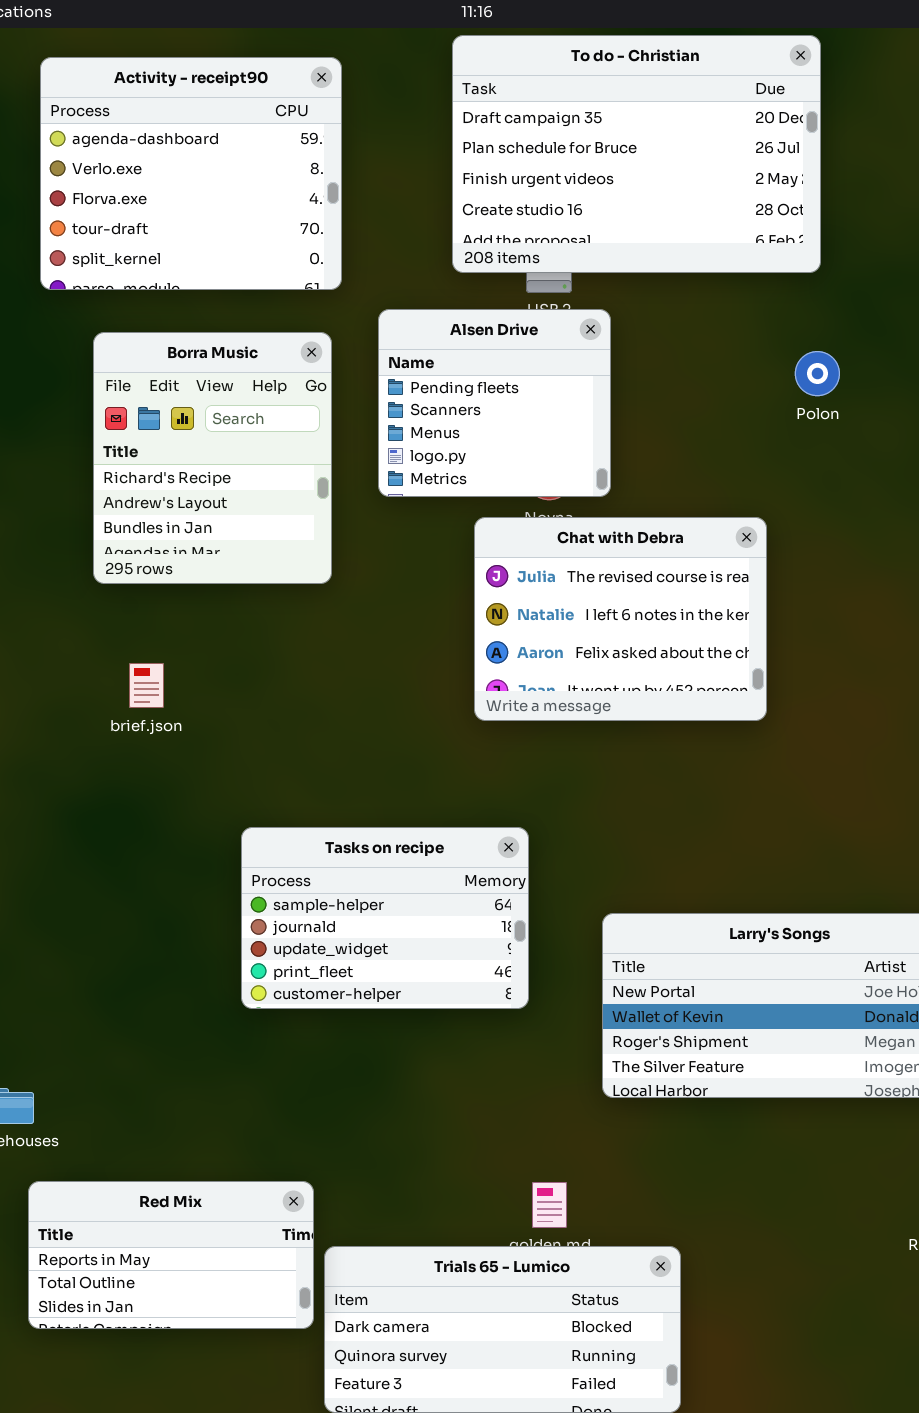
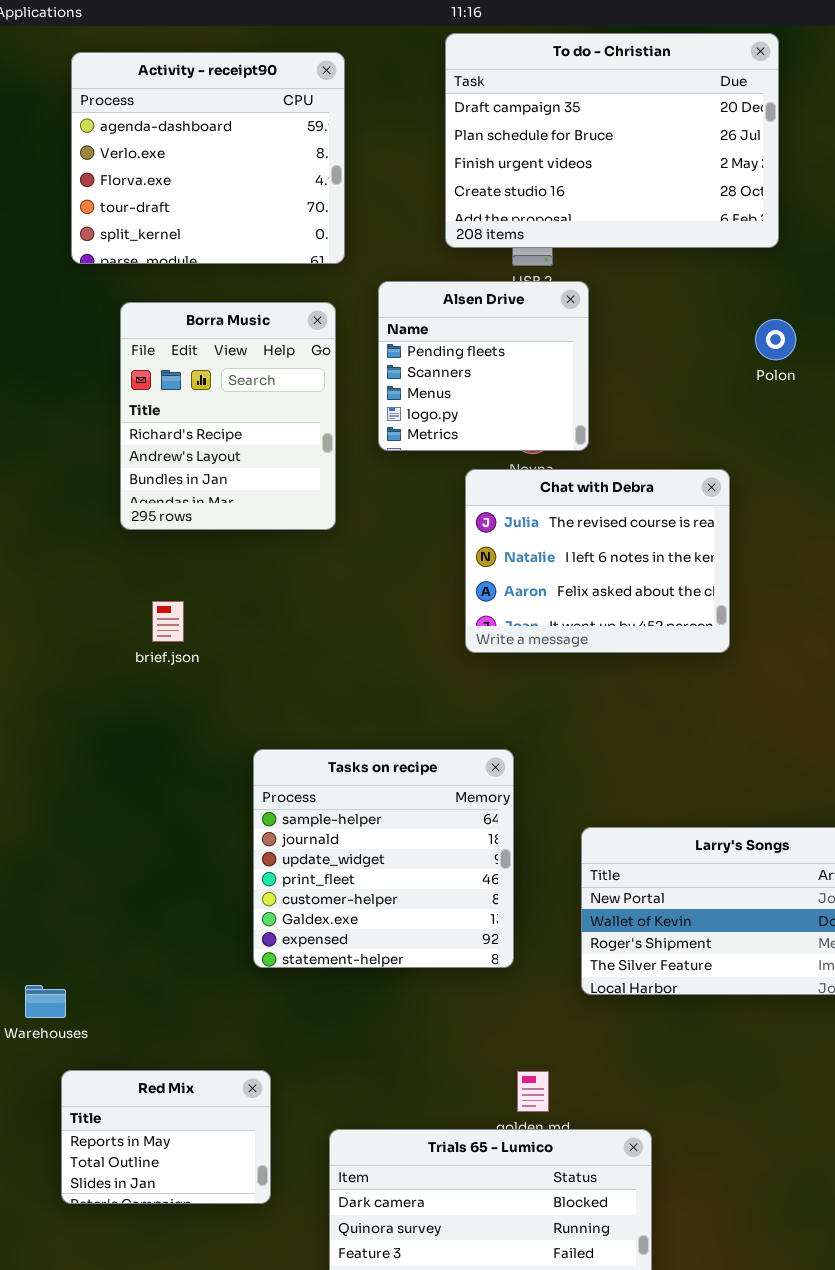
Tasks on recipe: [241,827,529,1009] -> [253,749,514,968], resized
Red Mix: [28,1181,314,1329] -> [61,1070,271,1204], resized

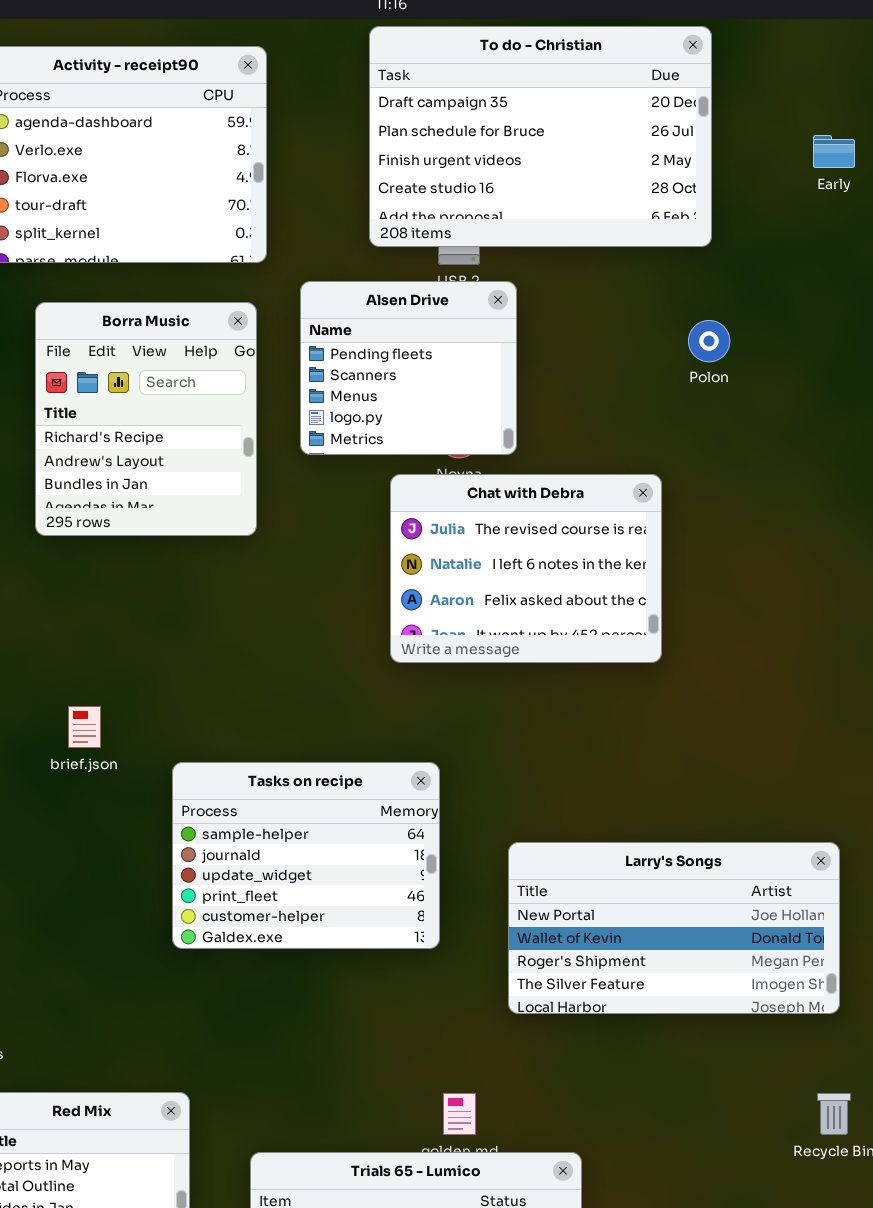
brief.json: [152,601,184,642] -> [68,706,101,748], moved
Tasks on recipe: [253,749,514,968] -> [172,762,440,949], resized

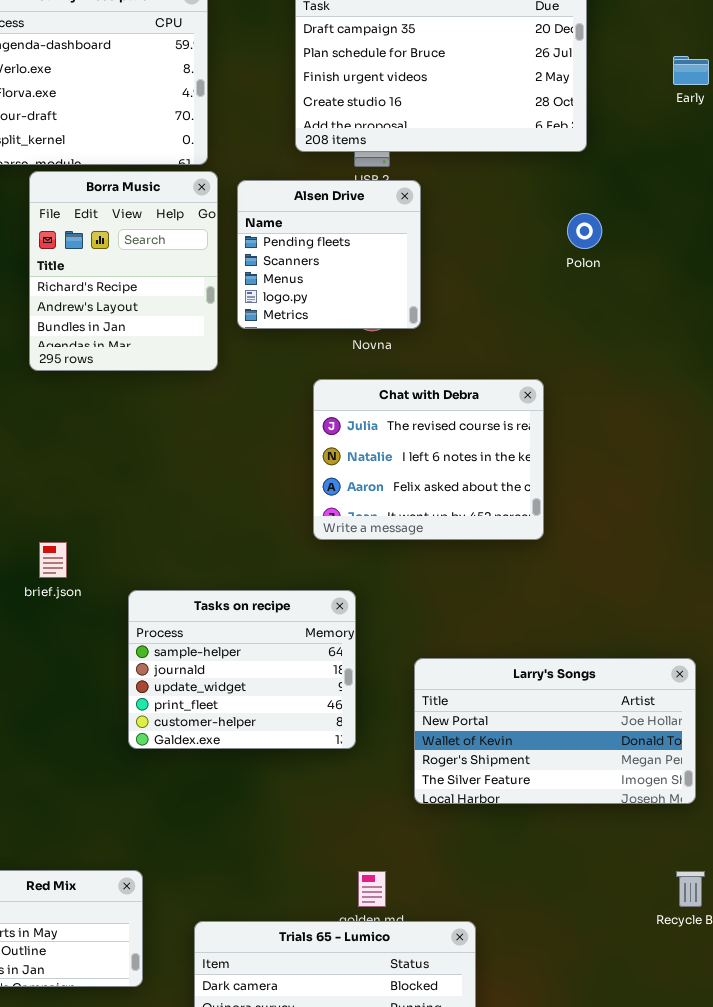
Borra Music: [35,302,257,536] -> [29,171,218,371], moved
Chat with Debra: [390,474,662,663] -> [313,379,544,540], moved

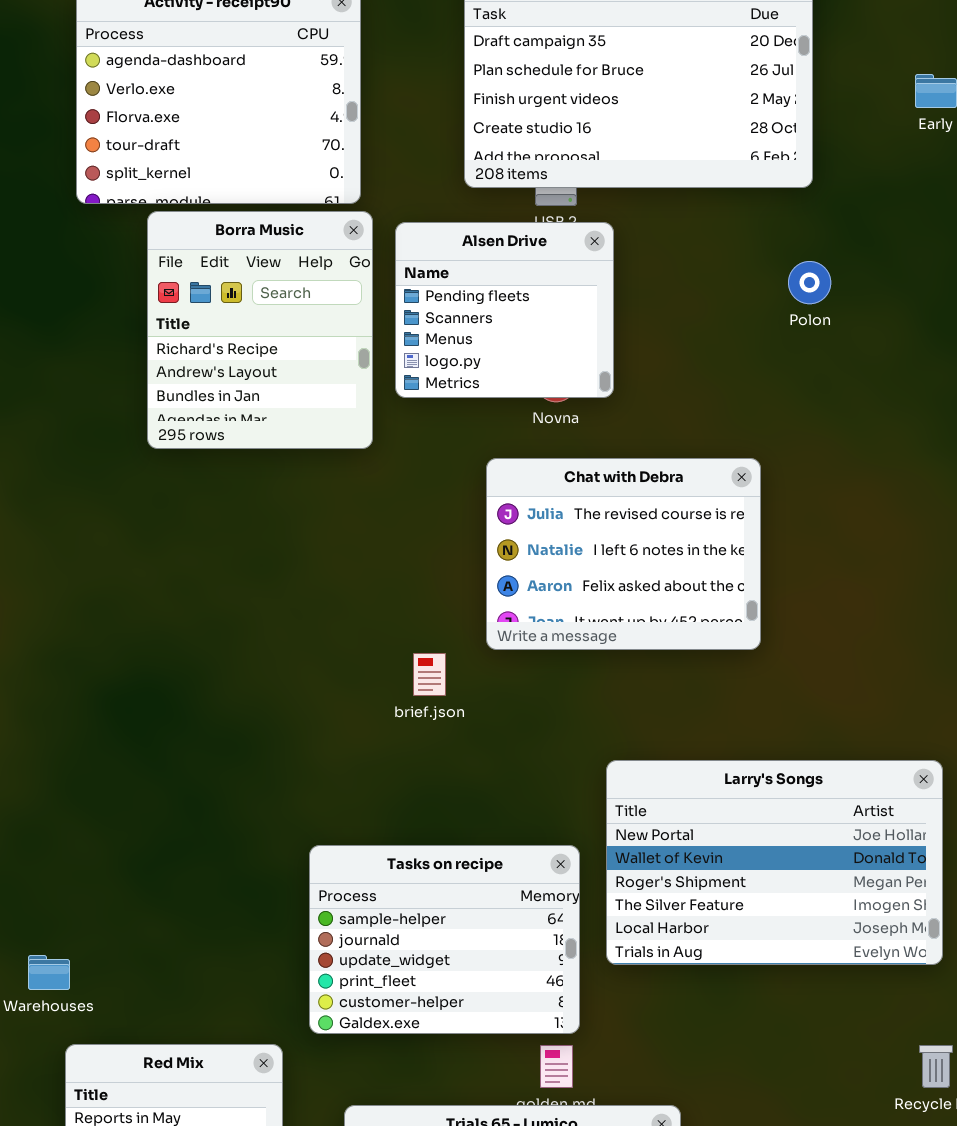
brief.json: [39,542,67,578] -> [413,653,446,696], moved
Tasks on recipe: [128,590,356,749] -> [309,845,580,1034], moved
Larry's Songs: [414,658,696,804] -> [606,760,943,965], resized

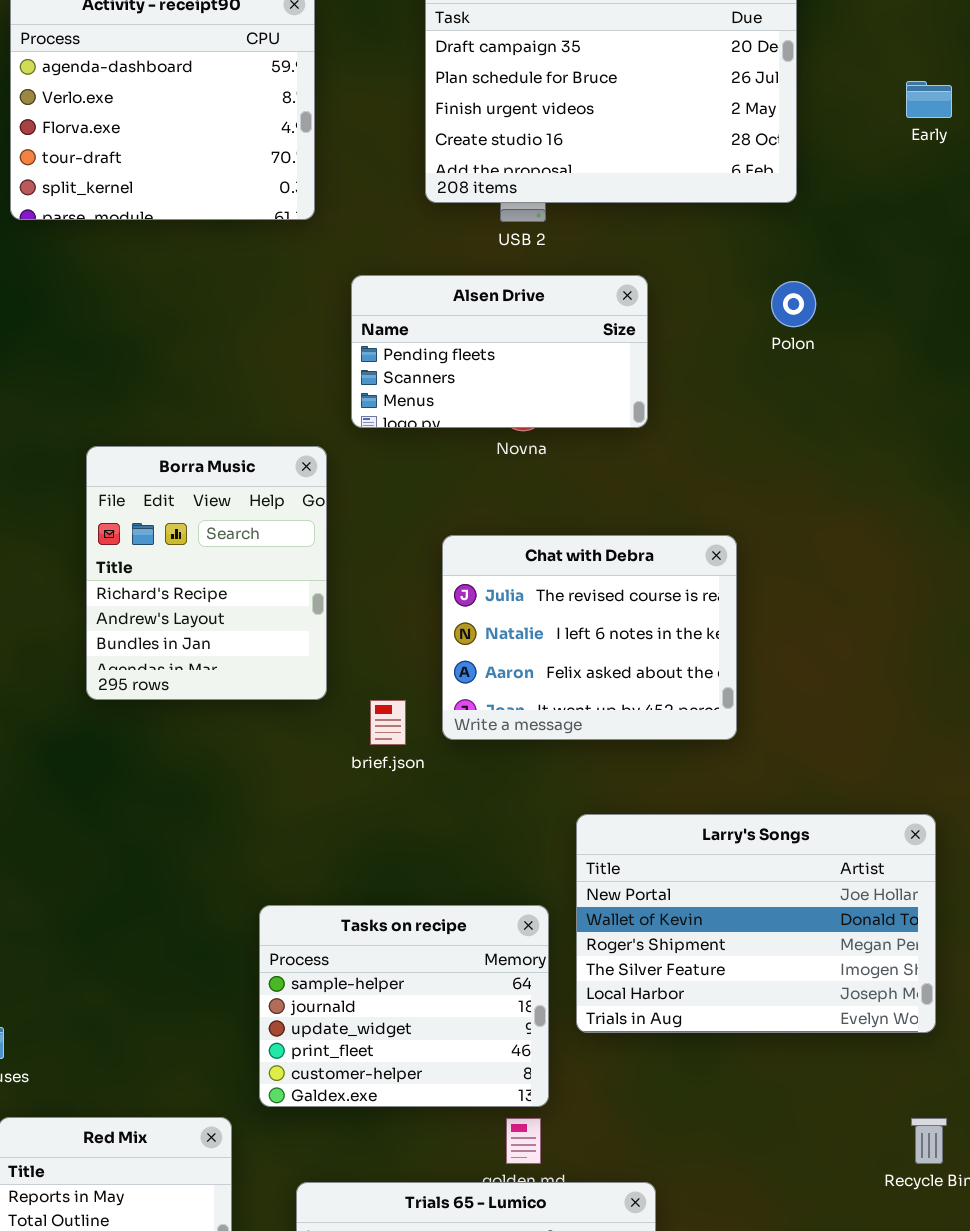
Borra Music: [147,211,373,449] -> [86,446,327,700], moved
Alsen Drive: [395,222,614,398] -> [351,275,648,428], resized
Chat with Debra: [486,458,761,650] -> [442,535,737,740], moved

